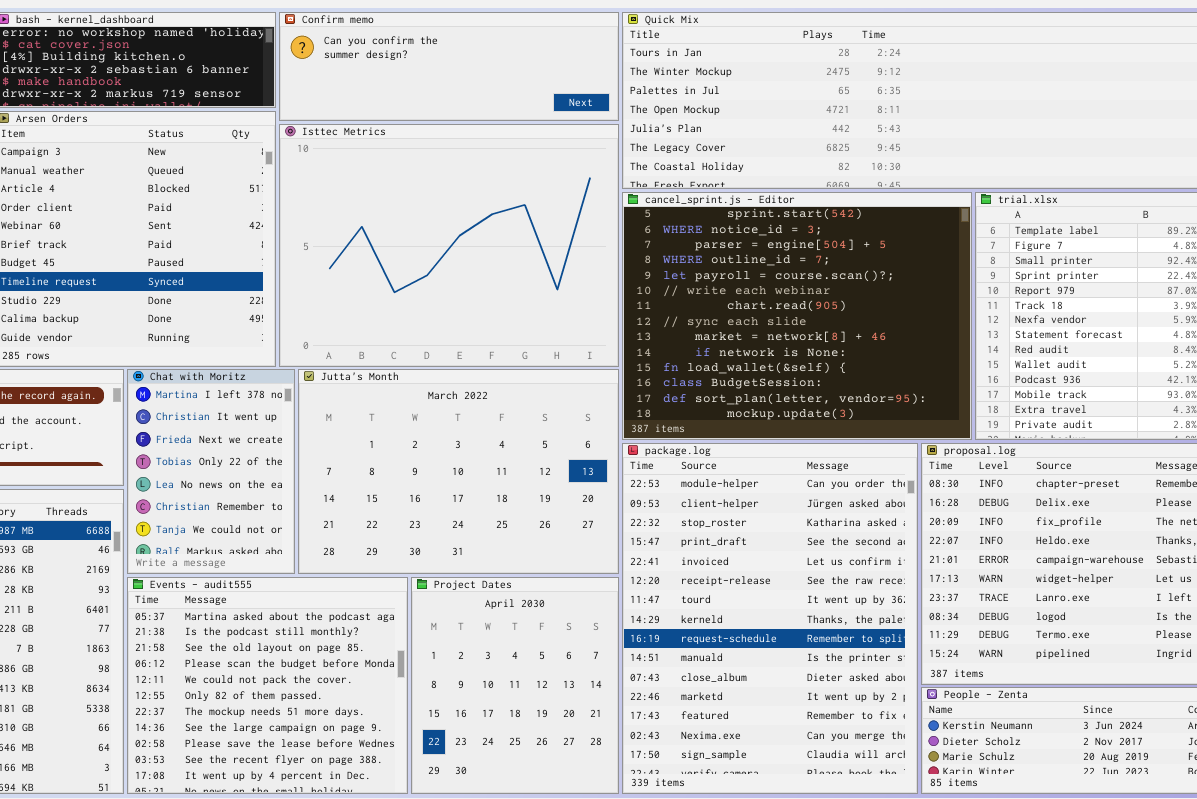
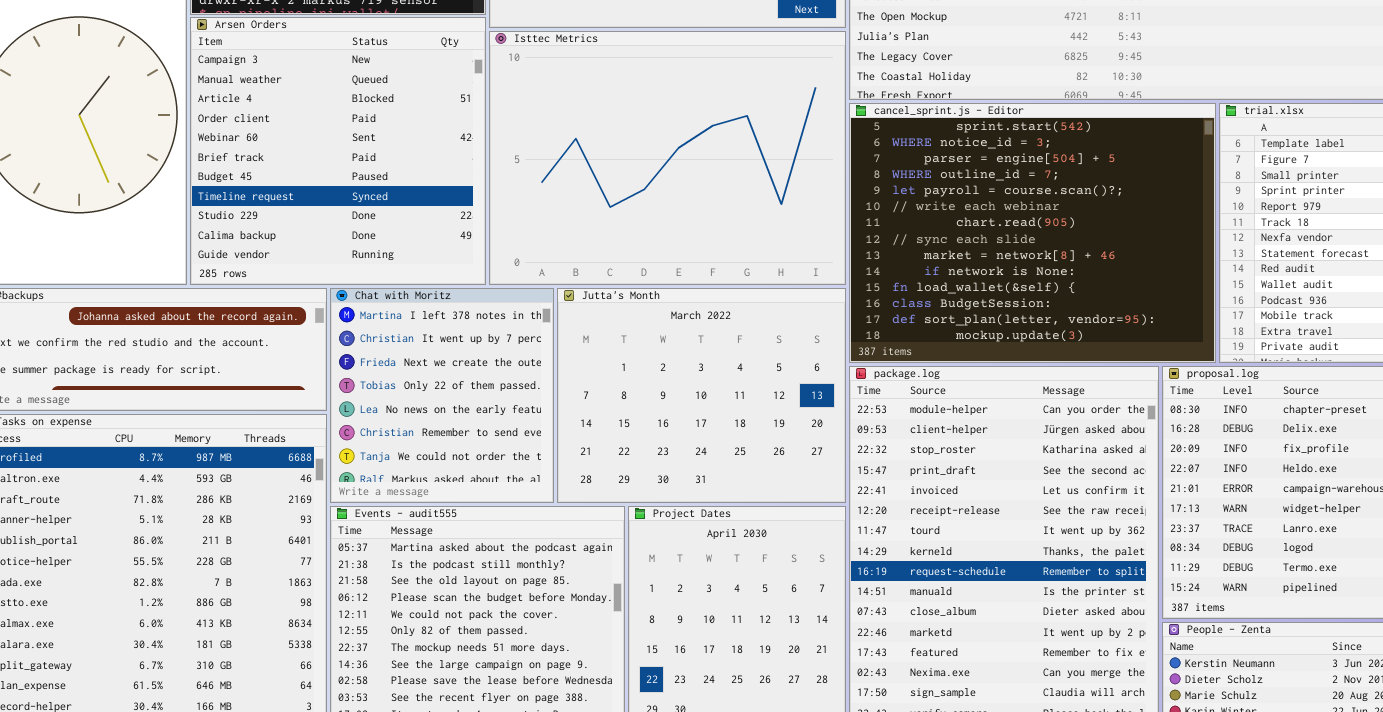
Chat with Moritz: [127,369,295,574] -> [330,288,554,503], resized
Jutta's Month: [298,369,619,574] -> [557,288,846,503], resized

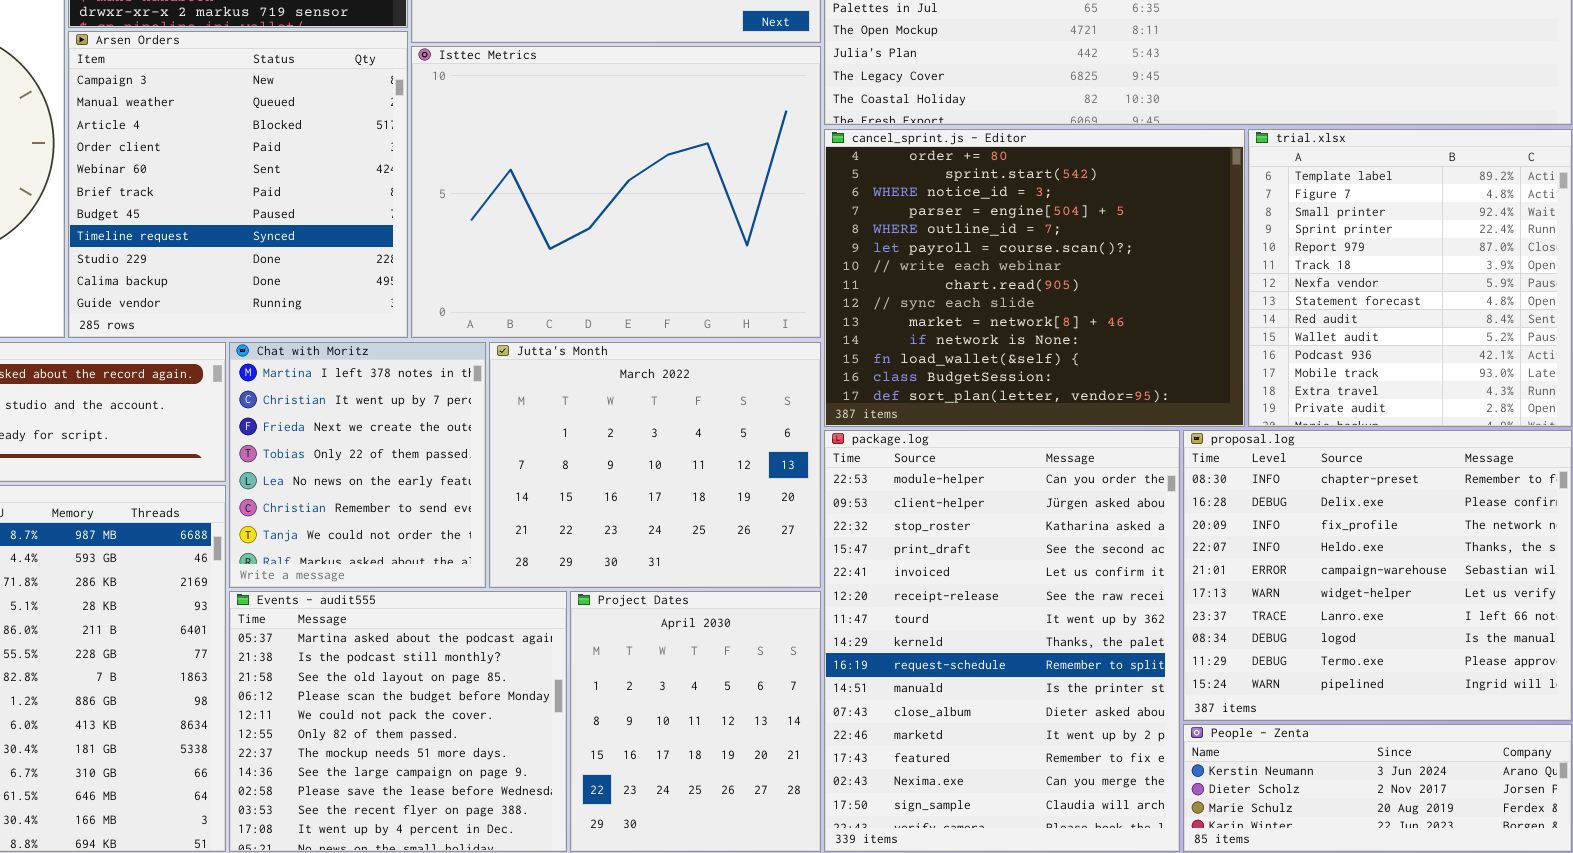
cancel_sprint.js - Editor: [849,103,1216,363] -> [824,129,1245,427], scrolled up 1 row

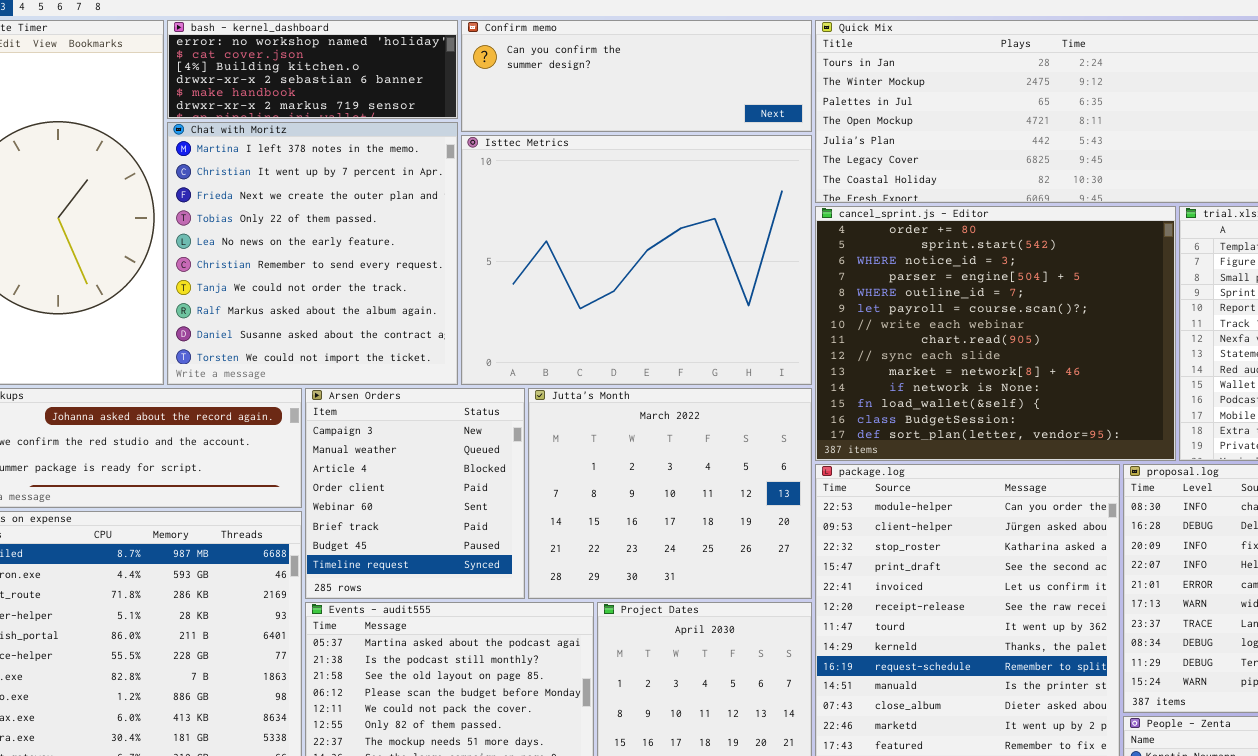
Arsen Orders: [68,31,408,338] -> [305,388,525,599], moved, resized
Chat with Moritz: [229,342,486,588] -> [167,122,458,385], moved, resized

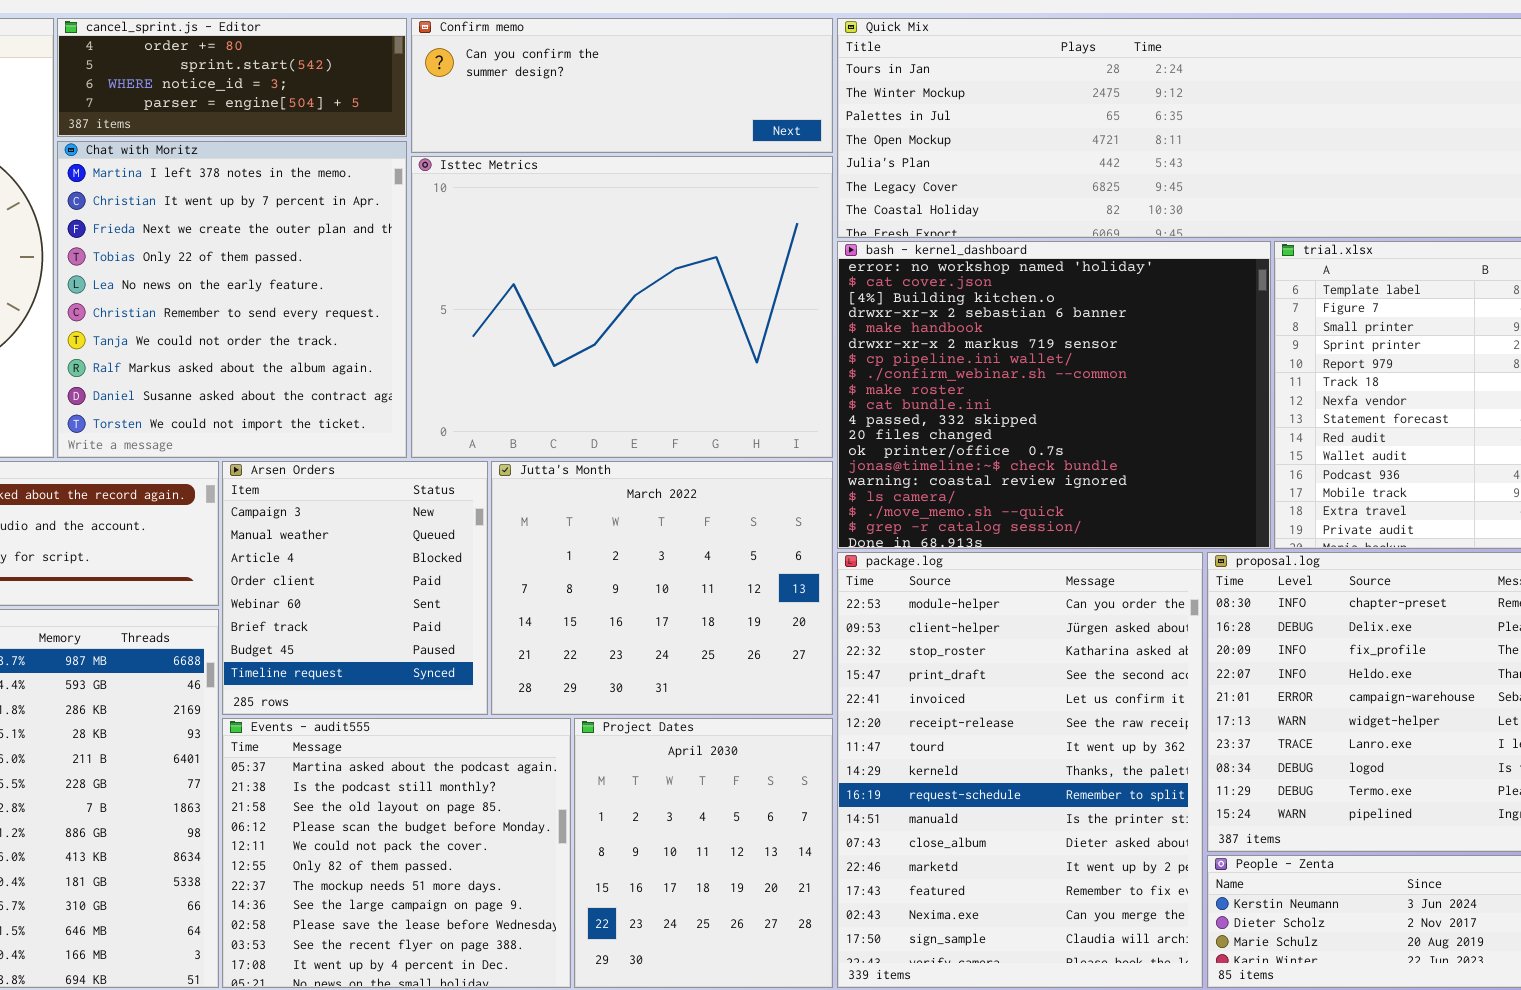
bash - kernel_dashboard: [167,20,458,119] -> [837,241,1271,549], moved, resized
cancel_sprint.js - Editor: [815,206,1176,461] -> [57,18,407,137], moved, resized

